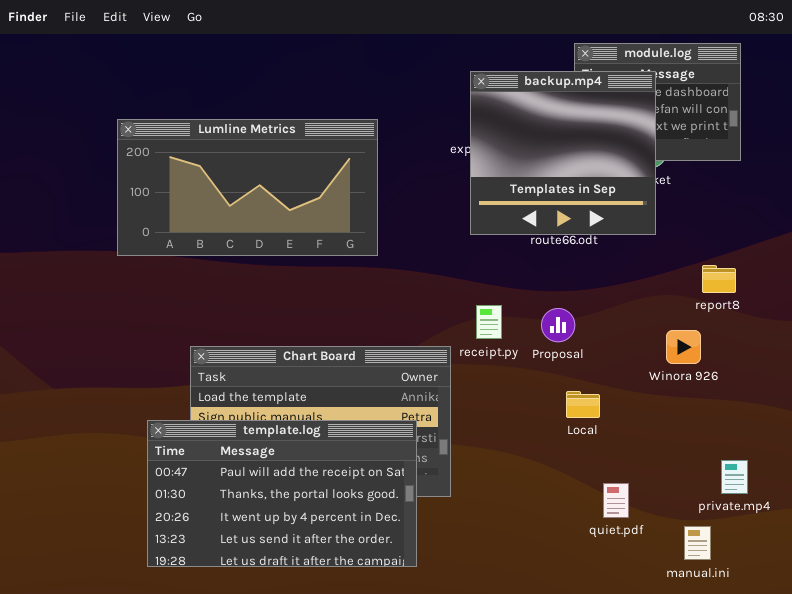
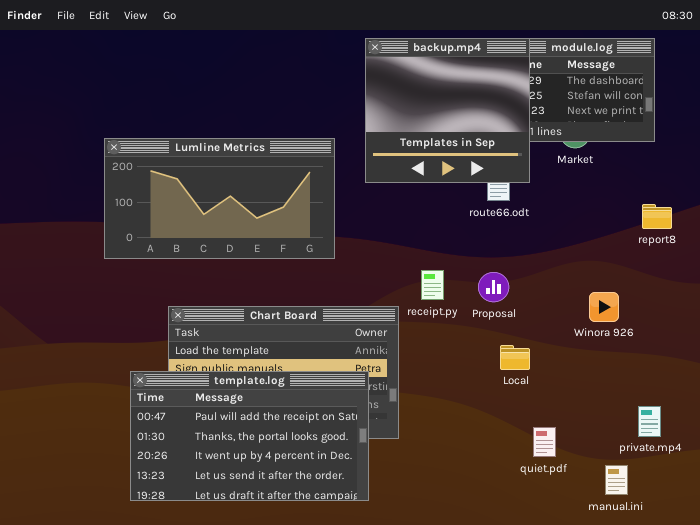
backup.mp4: [470,71,656,235] -> [365,38,530,183], moved
Lumline Metrics: [117,119,378,256] -> [104,138,335,259], moved
report8: [702,265,736,293] -> [642,204,672,229], moved

